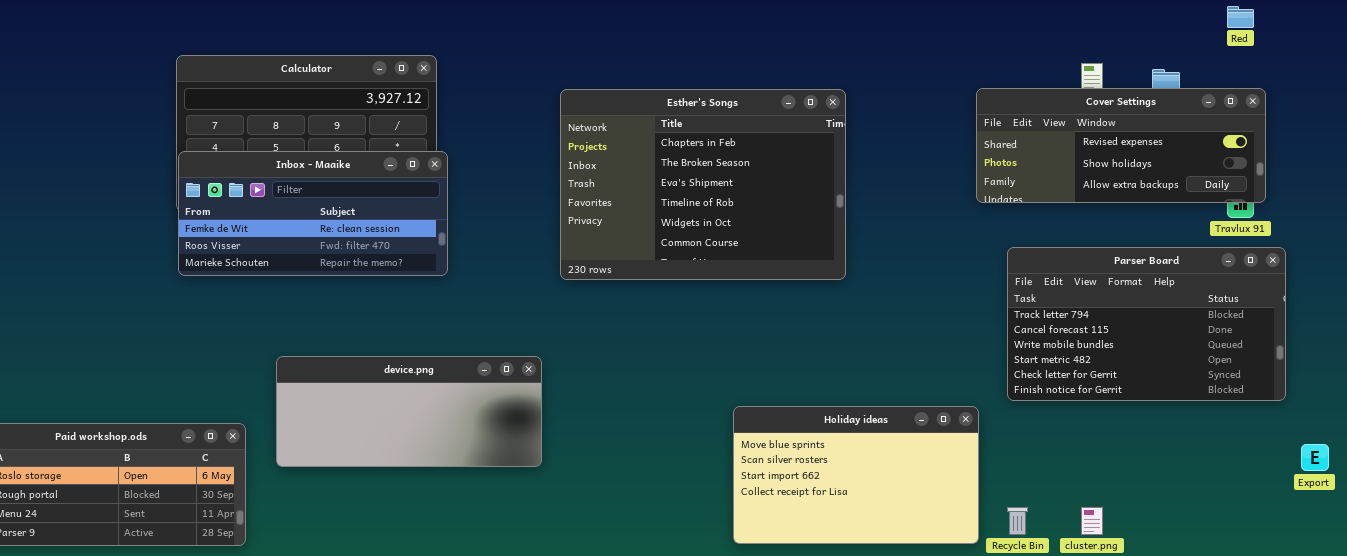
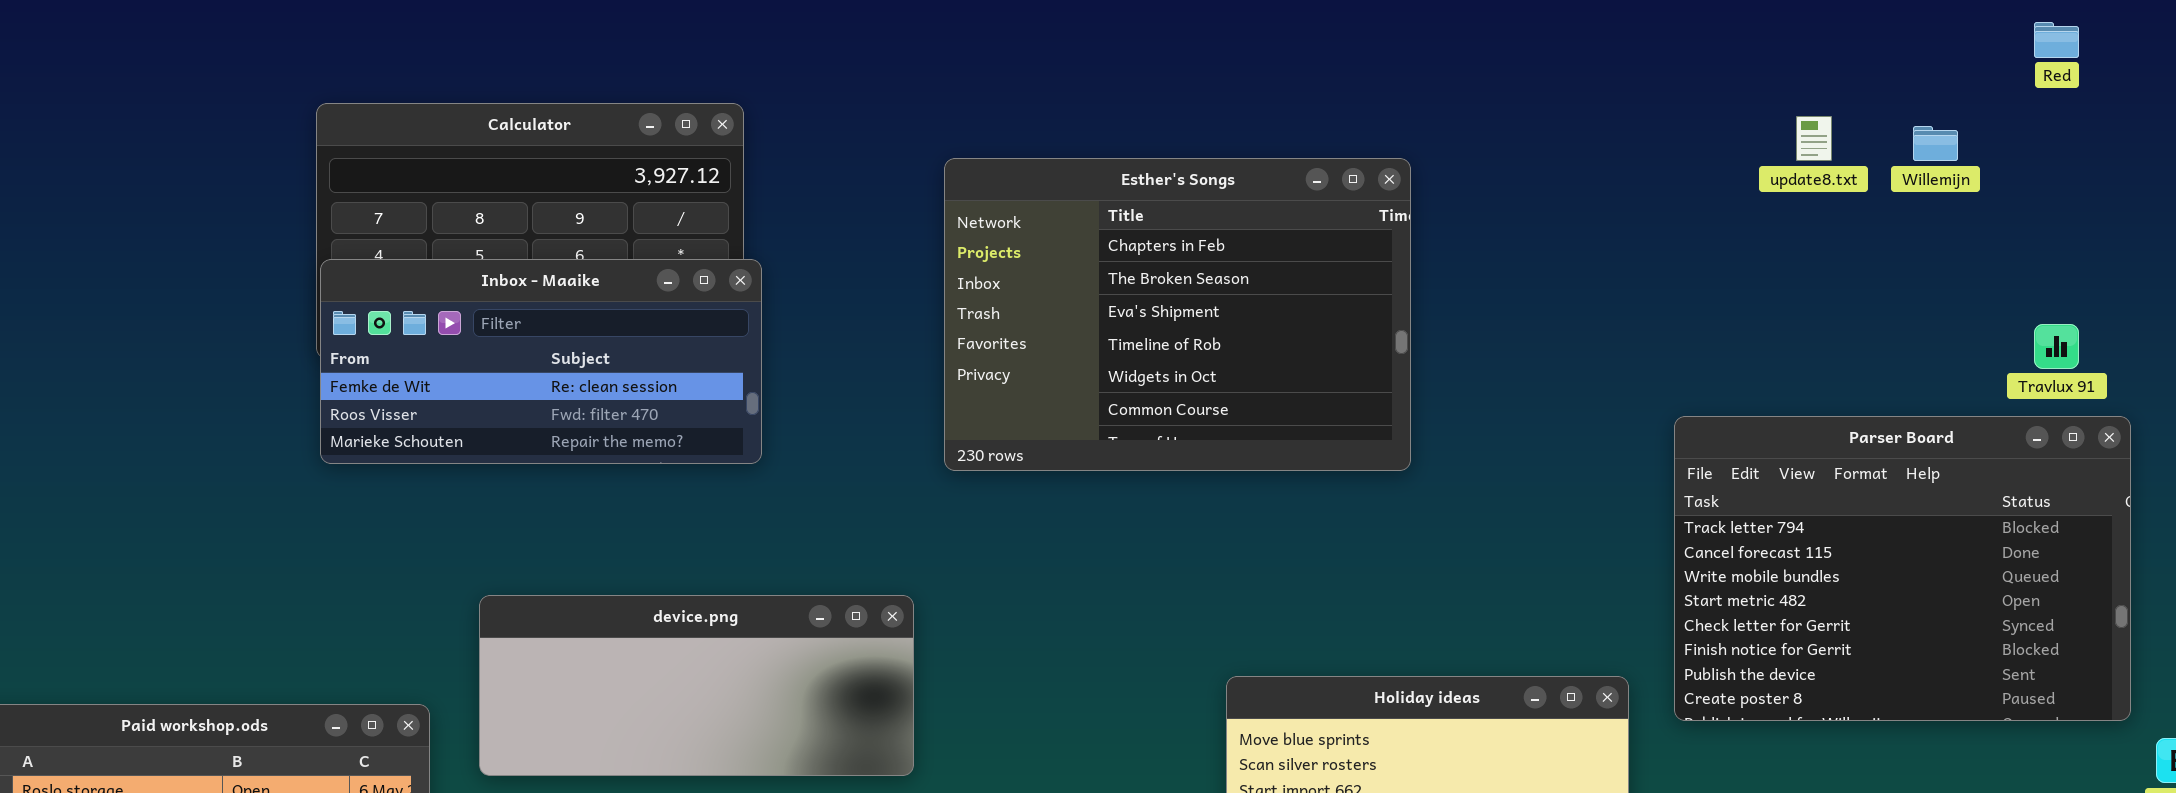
Cover Settings: [976,88,1266,203] -> none, closed
Parser Board: [1007,247,1286,401] -> [1674,416,2131,721], resized

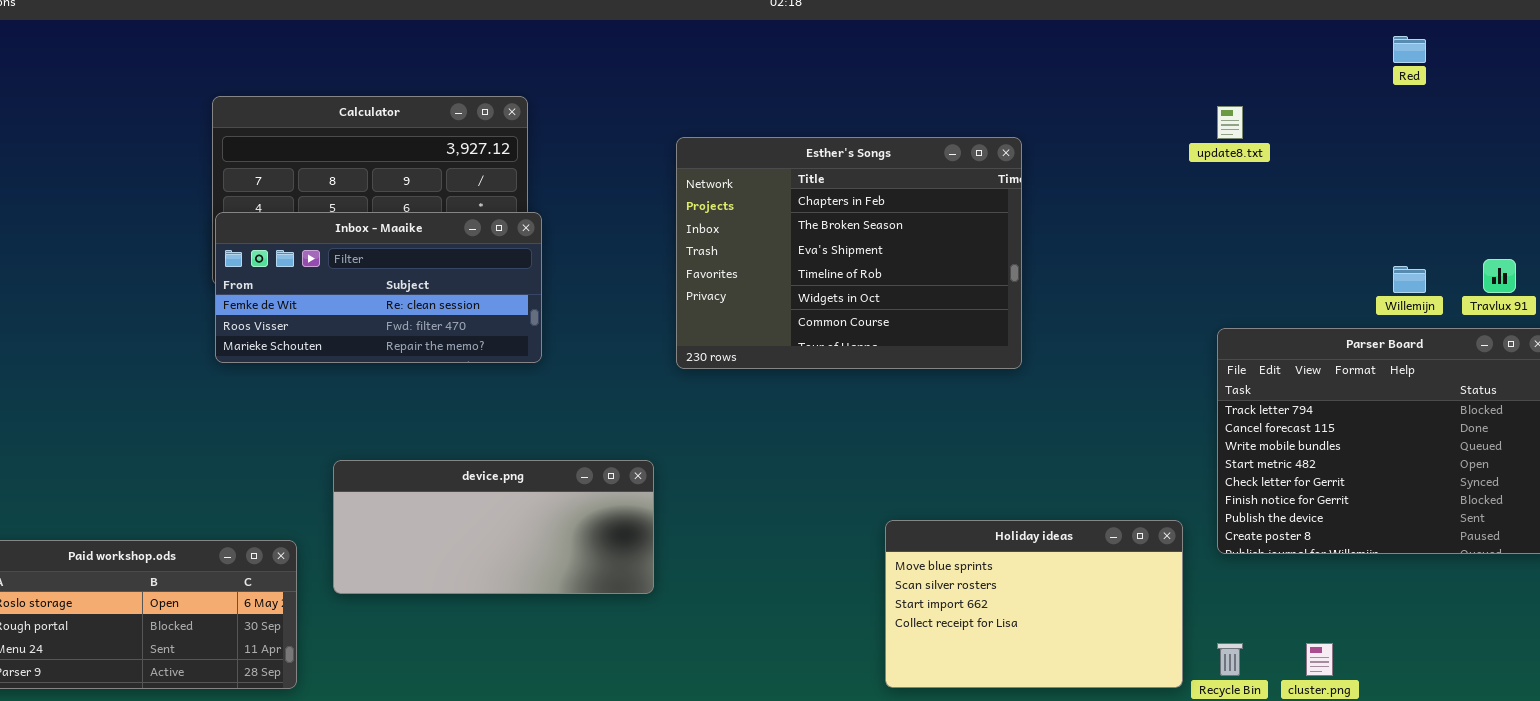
Red: [2034,22,2079,58] -> [1393,36,1426,63], moved
update8.txt: [1796,116,1832,161] -> [1217,106,1243,139], moved
Willemijn: [1913,126,1958,161] -> [1393,266,1426,293], moved

